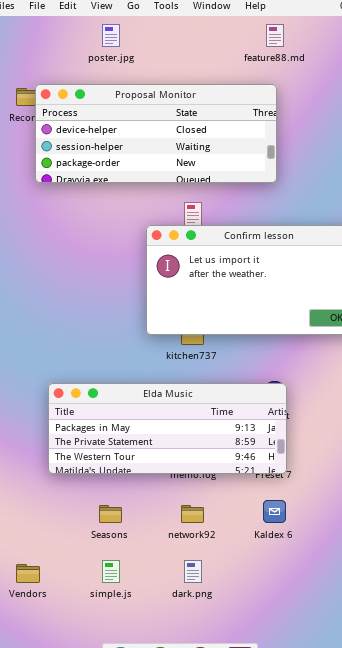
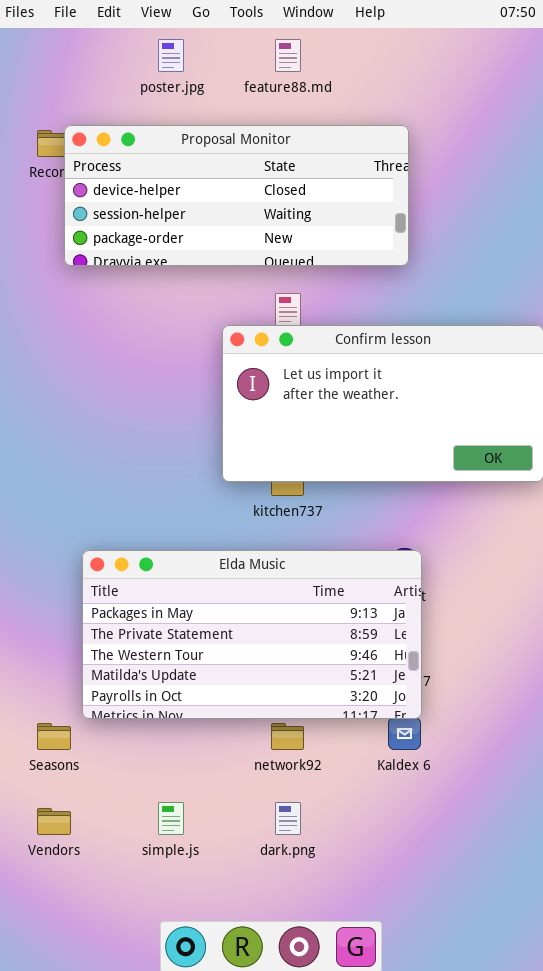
feature88.md: [266,24,284,47] -> [275,39,301,72], moved
Elda Music: [48,383,287,474] -> [82,550,422,719], resized
Seasons: [99,505,122,523] -> [37,723,71,750], moved

